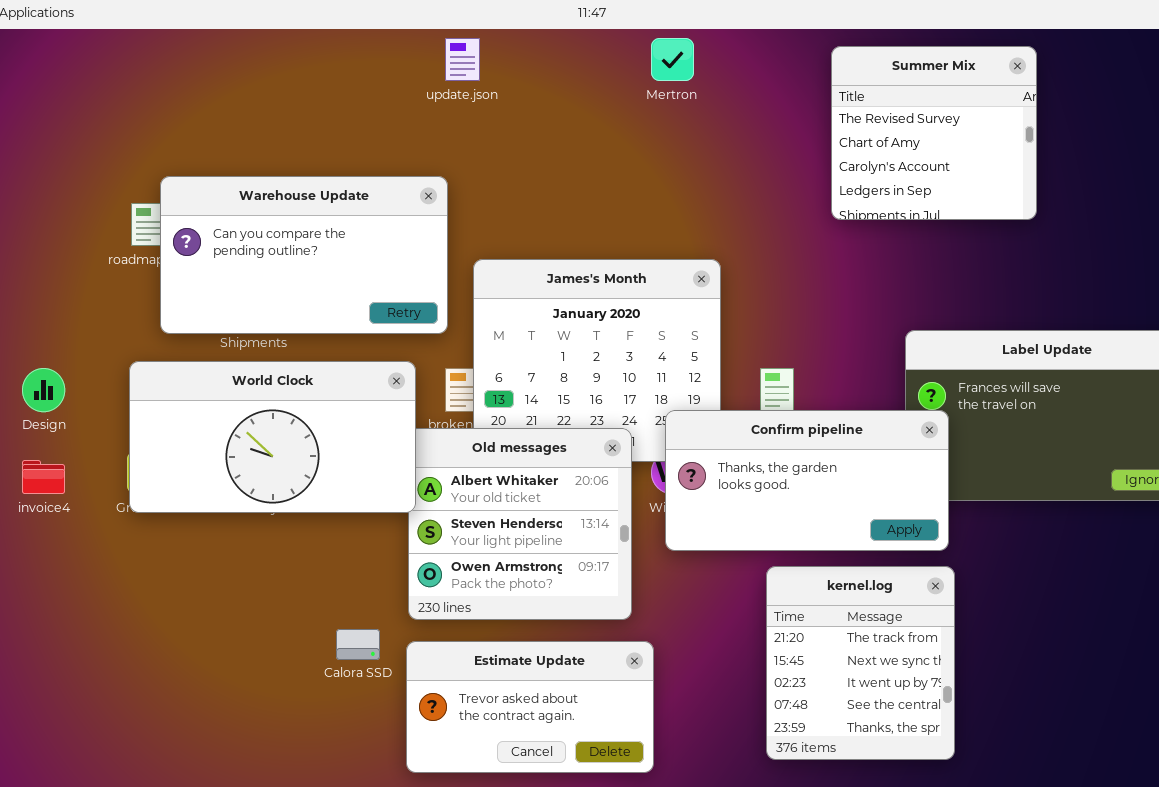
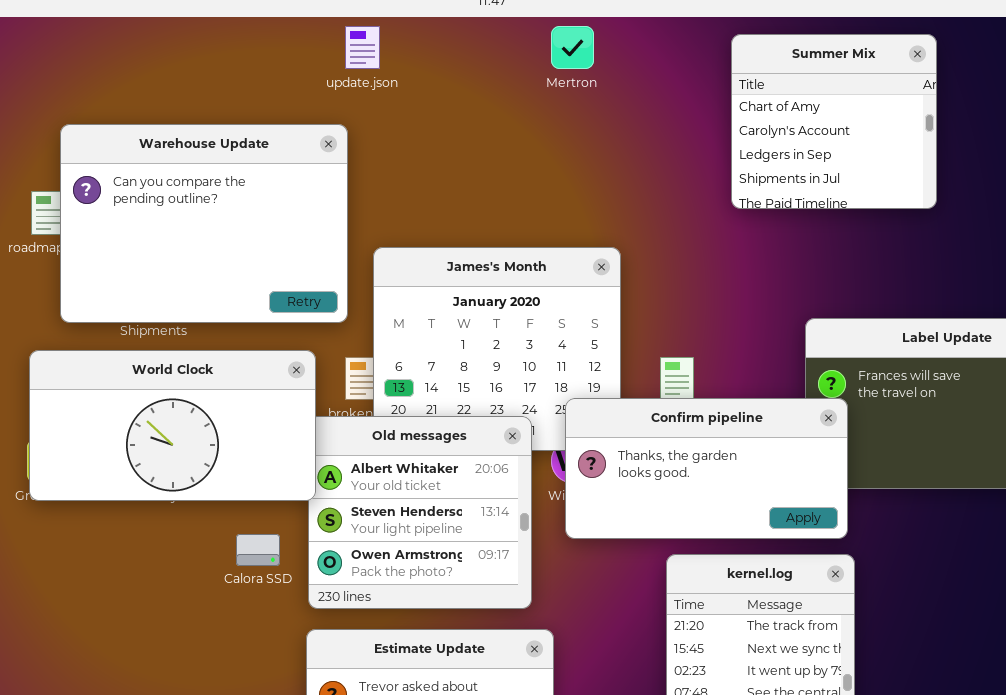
Summer Mix: [831,46,1037,220] -> [731,34,937,209], scrolled down 1 row
Warehouse Update: [160,176,448,334] -> [60,124,348,323], resized
Calora SSD: [336,629,380,660] -> [236,534,280,566], moved

